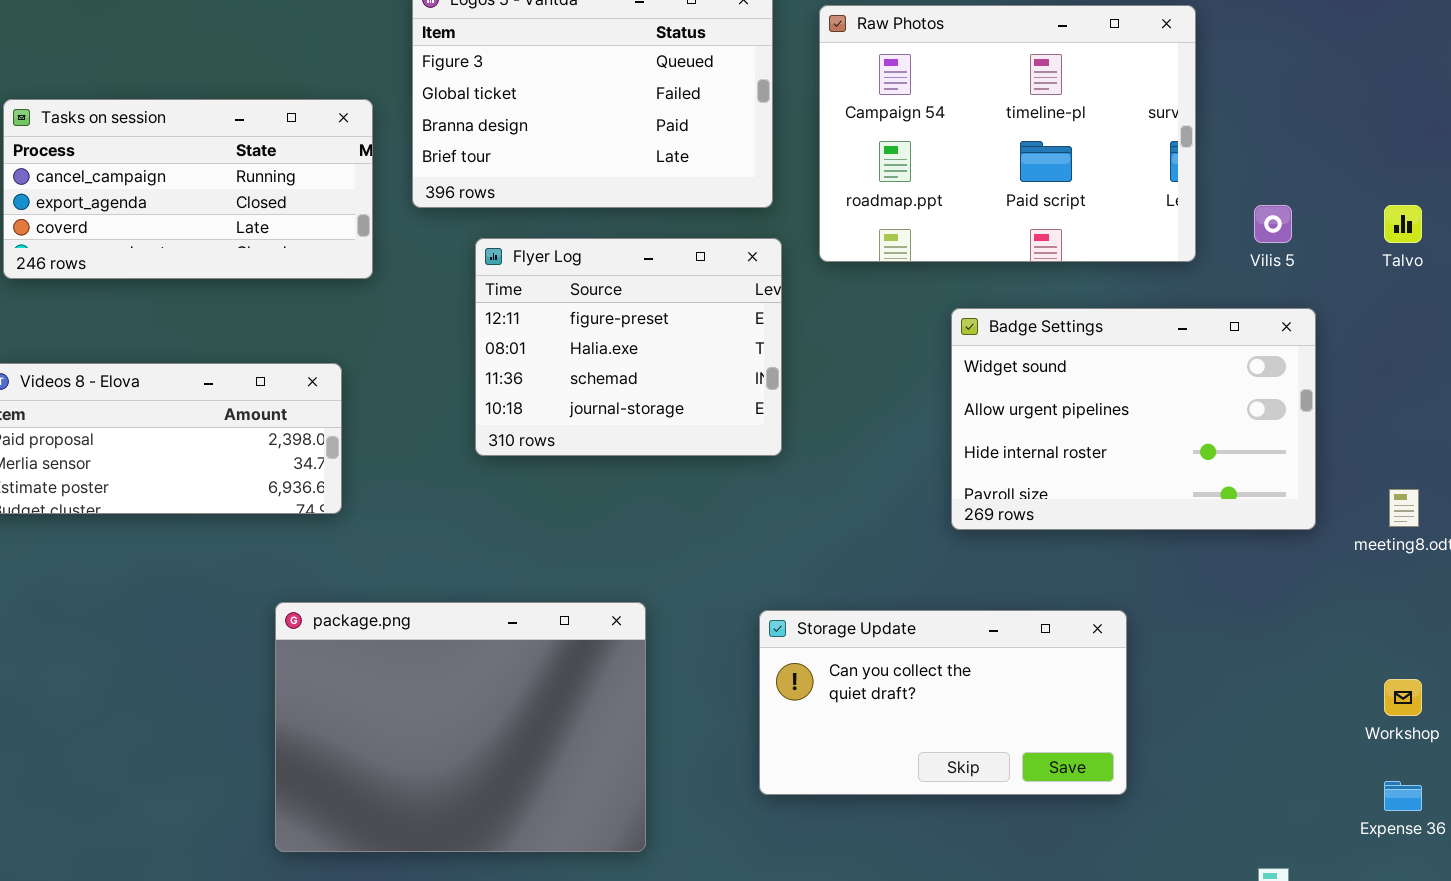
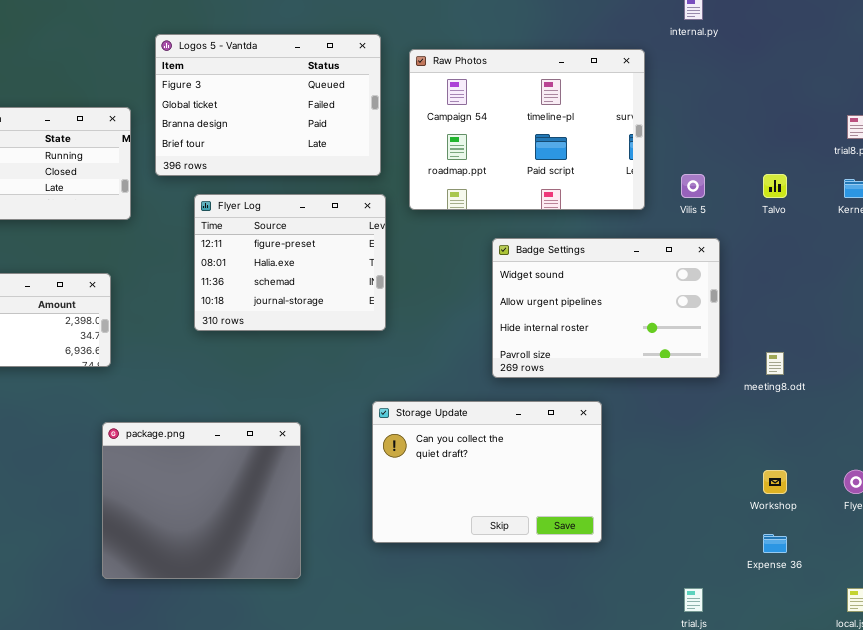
package.png: [275,602,646,852] -> [102,422,301,579], resized
Storage Update: [759,610,1127,795] -> [372,401,602,543], resized

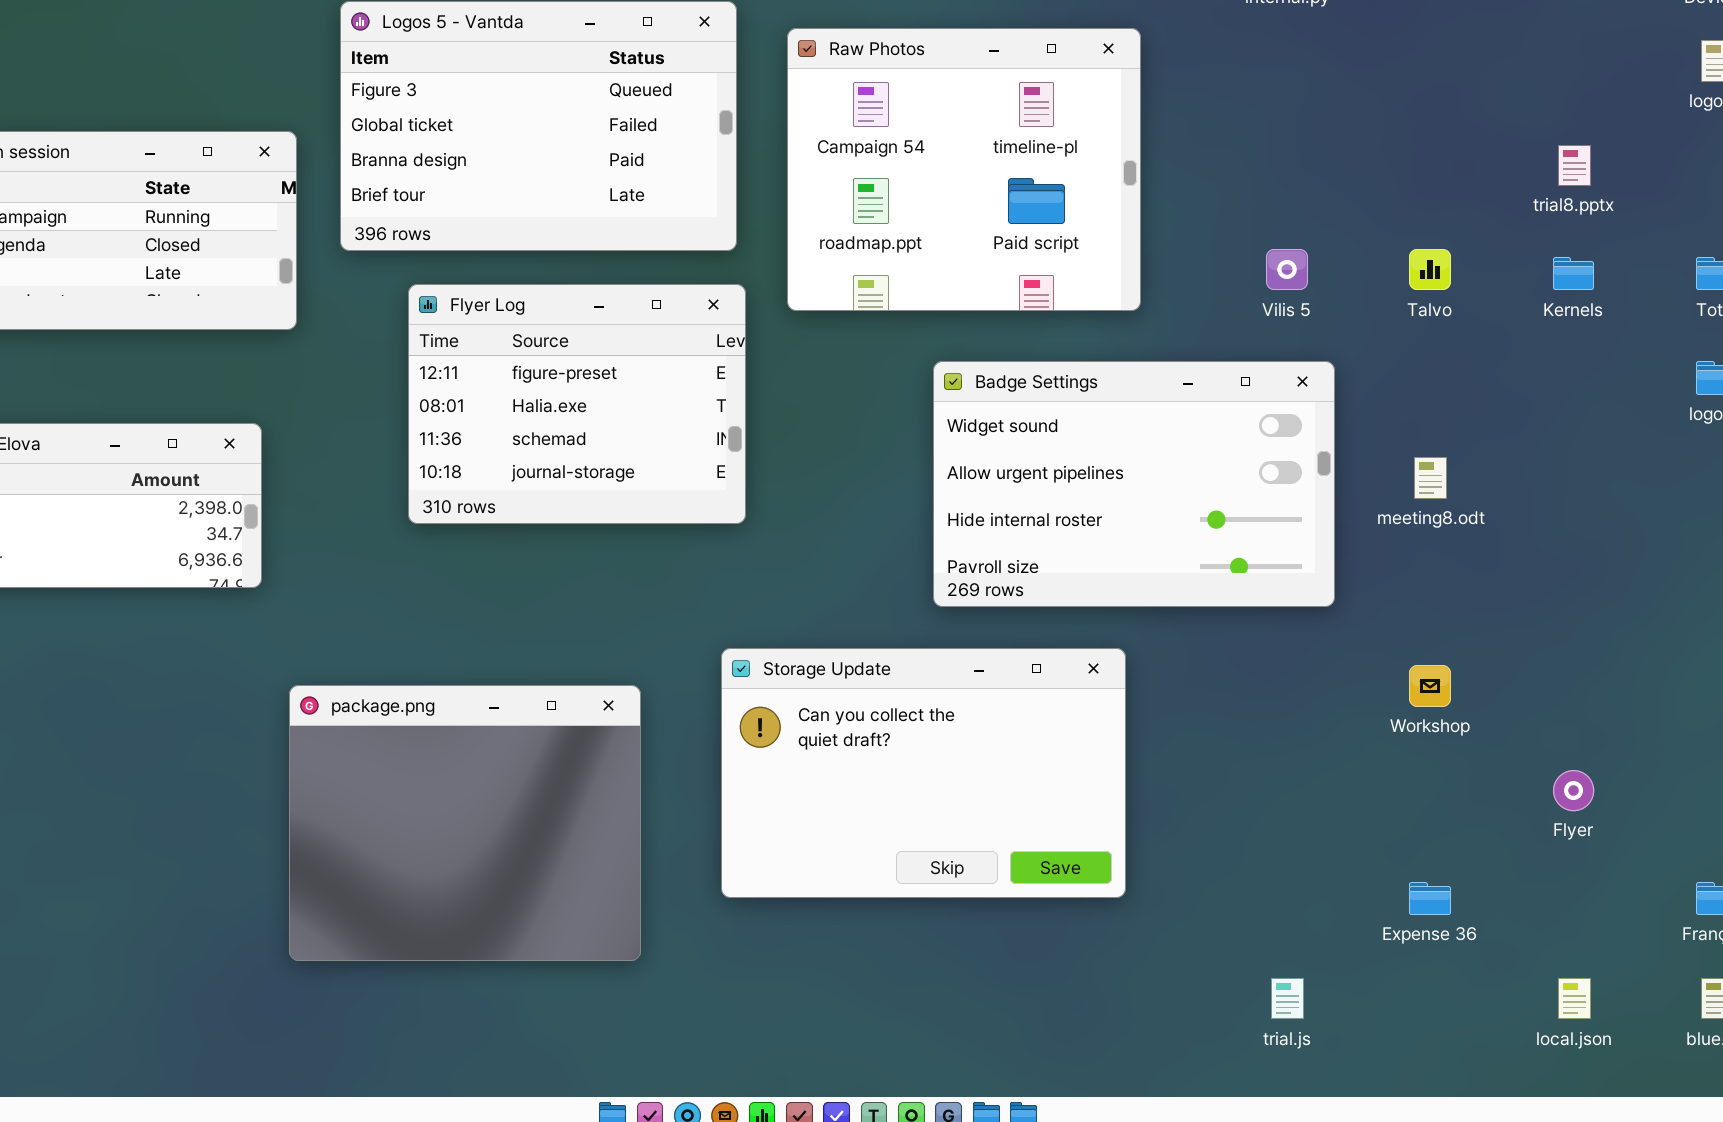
Raw Photos: [409,49,645,210] -> [787,28,1141,311], resized
meeting8.odt: [766,352,784,375] -> [1414,457,1447,499], moved
package.png: [102,422,301,579] -> [289,685,641,961], moved
Workshop: [763,470,787,494] -> [1409,665,1451,707], moved

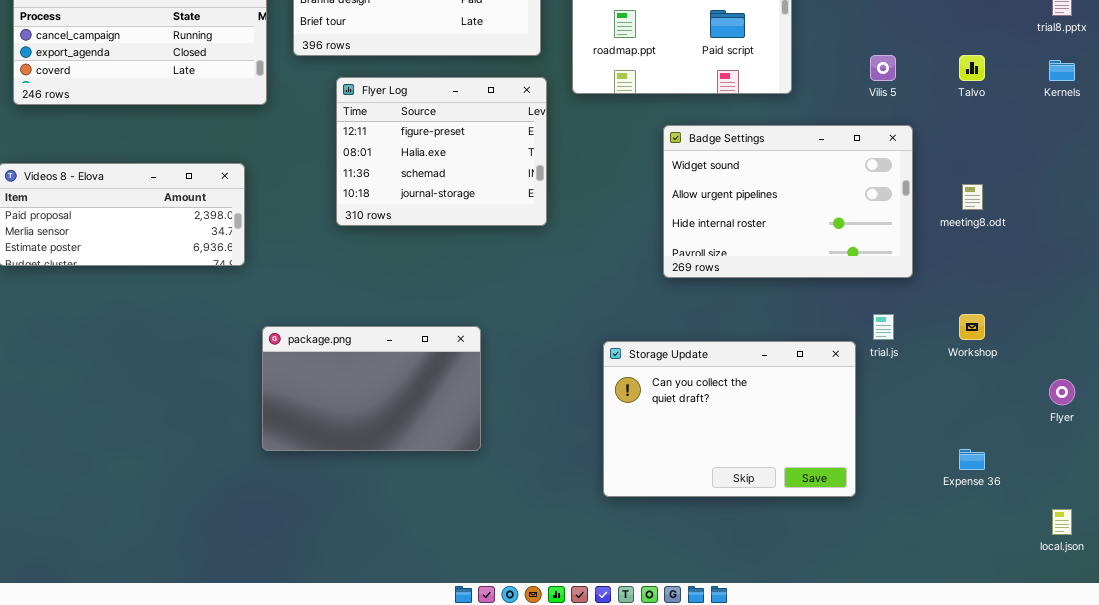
Storage Update: [721,648,1126,898] -> [603,341,856,497], moved
package.png: [289,685,641,961] -> [262,326,481,451], resized
trial.js: [1271,978,1304,1019] -> [873,314,894,340], moved

